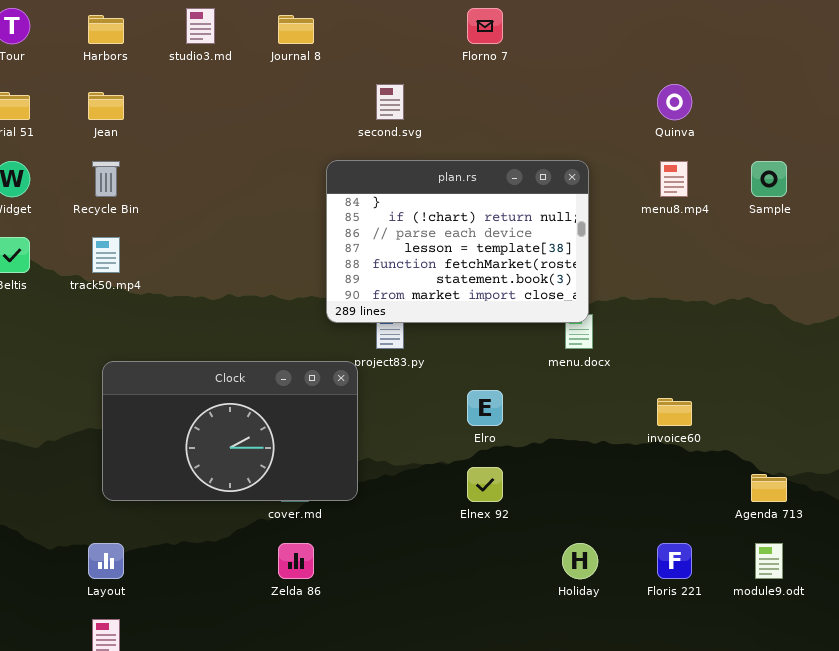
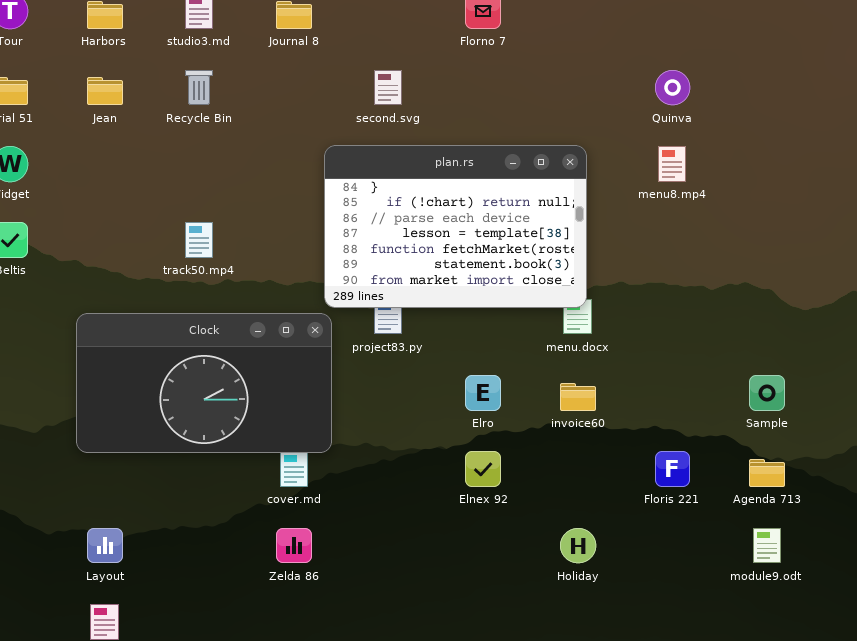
Recycle Bin: [92,161,120,197] -> [185,70,213,105], moved
Sample: [751,161,787,197] -> [749,375,785,411], moved
track50.mp4: [92,237,120,273] -> [185,222,213,258], moved
Clock: [102,361,358,501] -> [76,313,332,453], moved
invoice60: [657,398,692,426] -> [560,383,596,411], moved
Floris 221: [657,543,692,579] -> [655,451,690,487], moved

